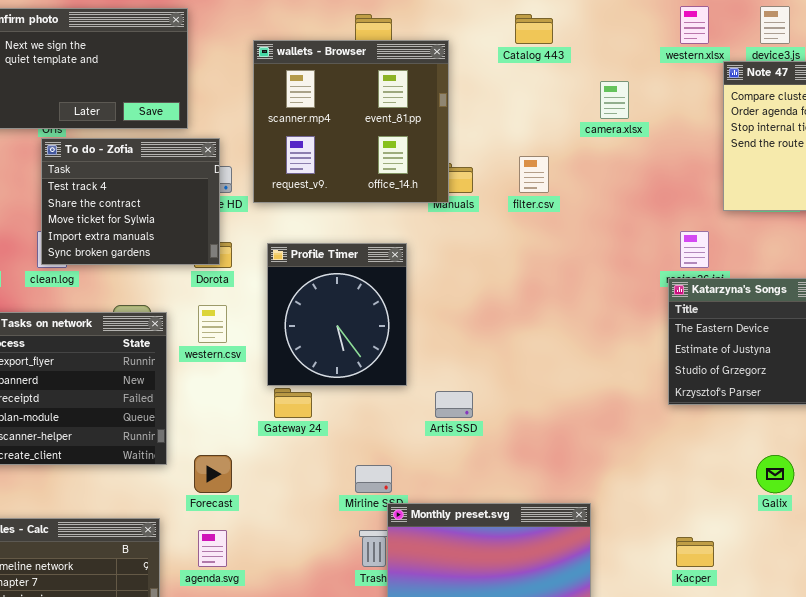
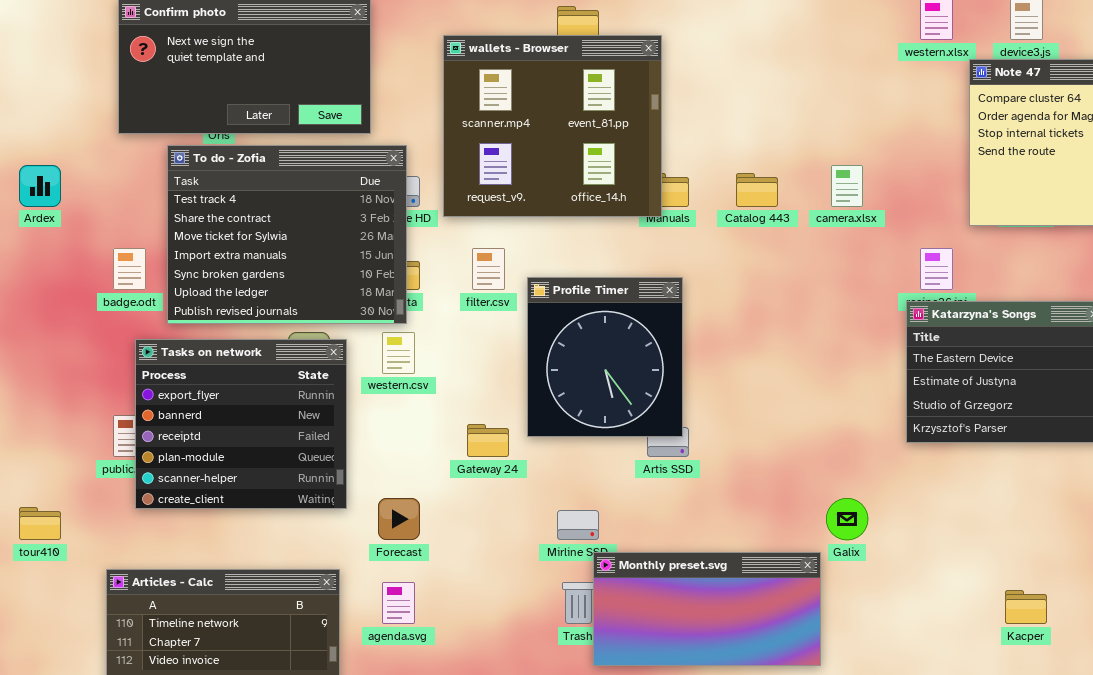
Catalog 443: [515,14,553,44] -> [736,173,778,207], moved
camera.xlsx: [600,81,629,119] -> [831,165,863,207], moved
To do - Zofia: [41,138,220,265] -> [167,145,407,324], resized
filter.csv: [519,156,549,193] -> [472,248,505,290], moved
Profile Timer: [267,243,407,386] -> [527,277,683,437], moved
Galix: [756,455,794,493] -> [826,498,868,540], moved
Kacper: [676,537,714,567] -> [1005,590,1047,624], moved

